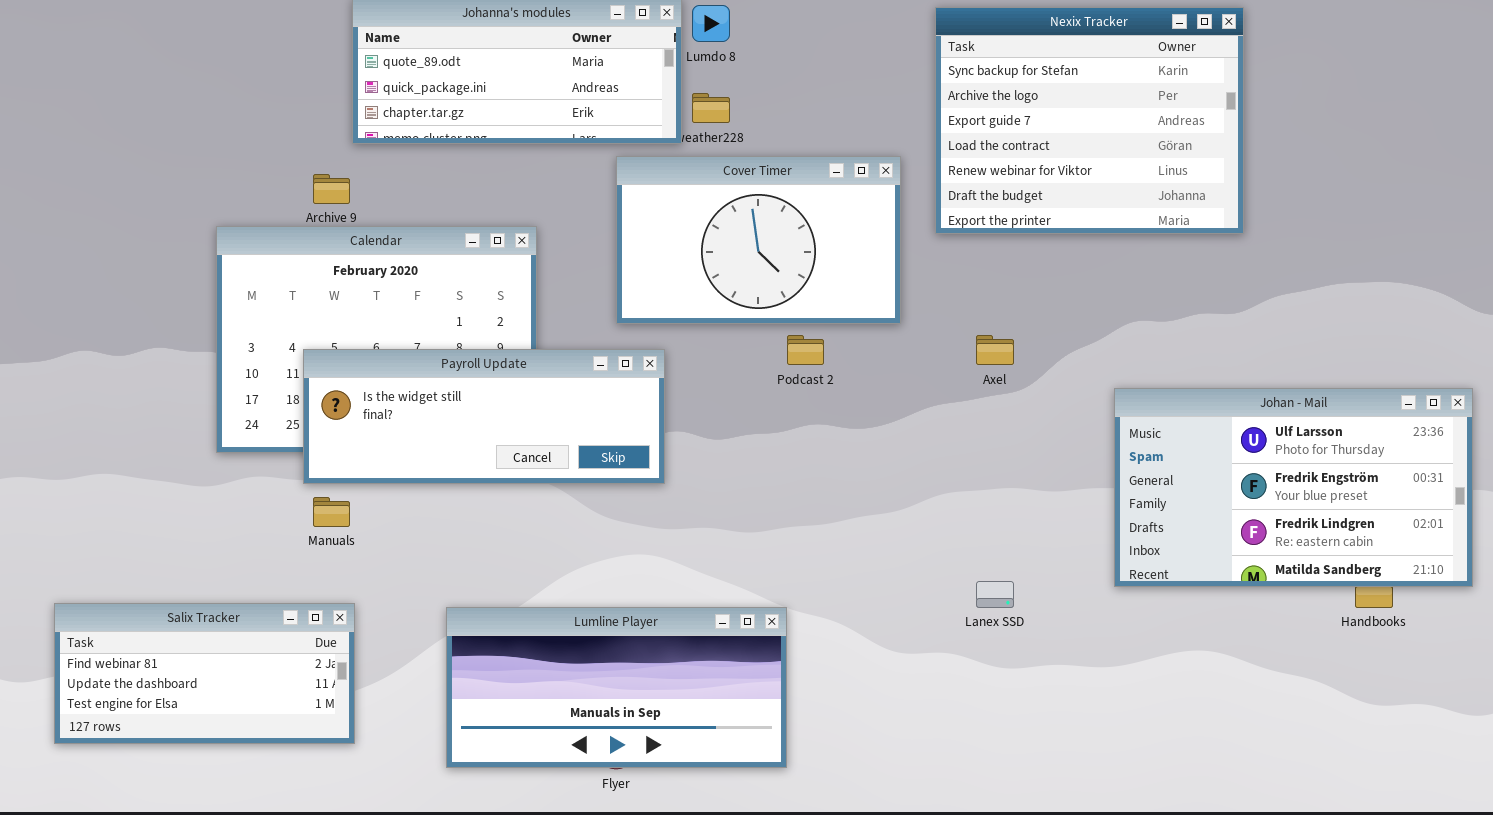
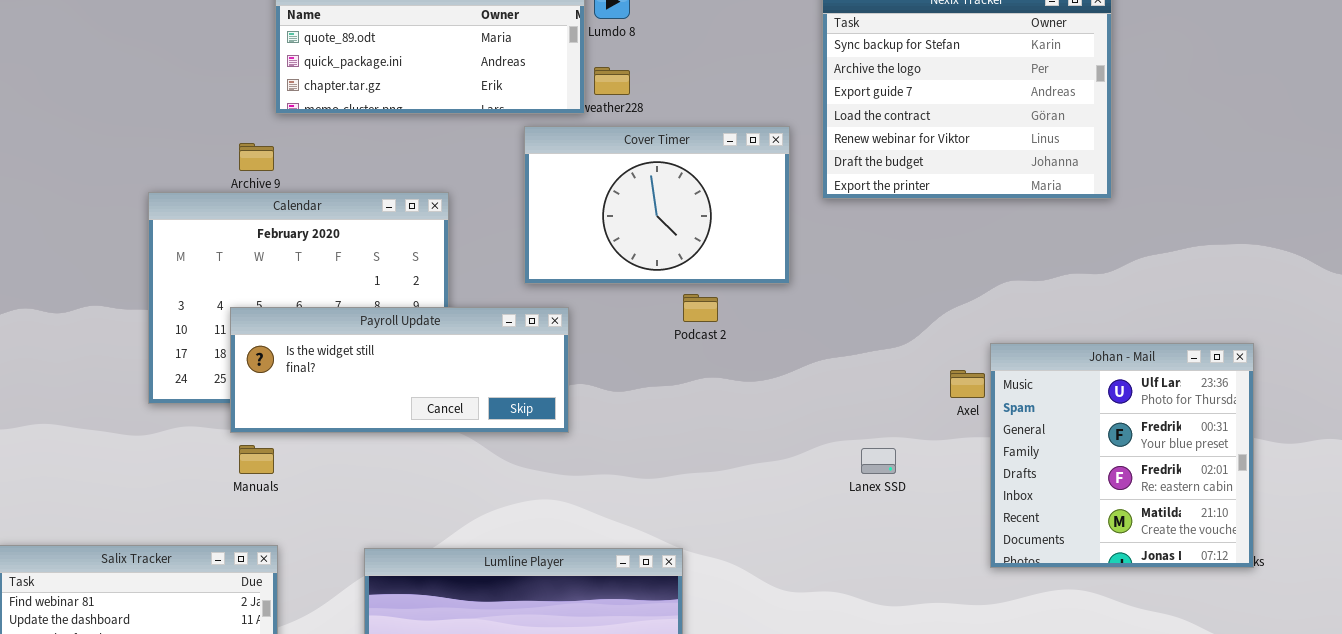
Axel: [976,335,1014,365] -> [950,370,985,398], moved
Johan - Mail: [1114,388,1473,587] -> [990,343,1254,568], resized
Lanex SSD: [976,581,1014,608] -> [861,448,896,474], moved

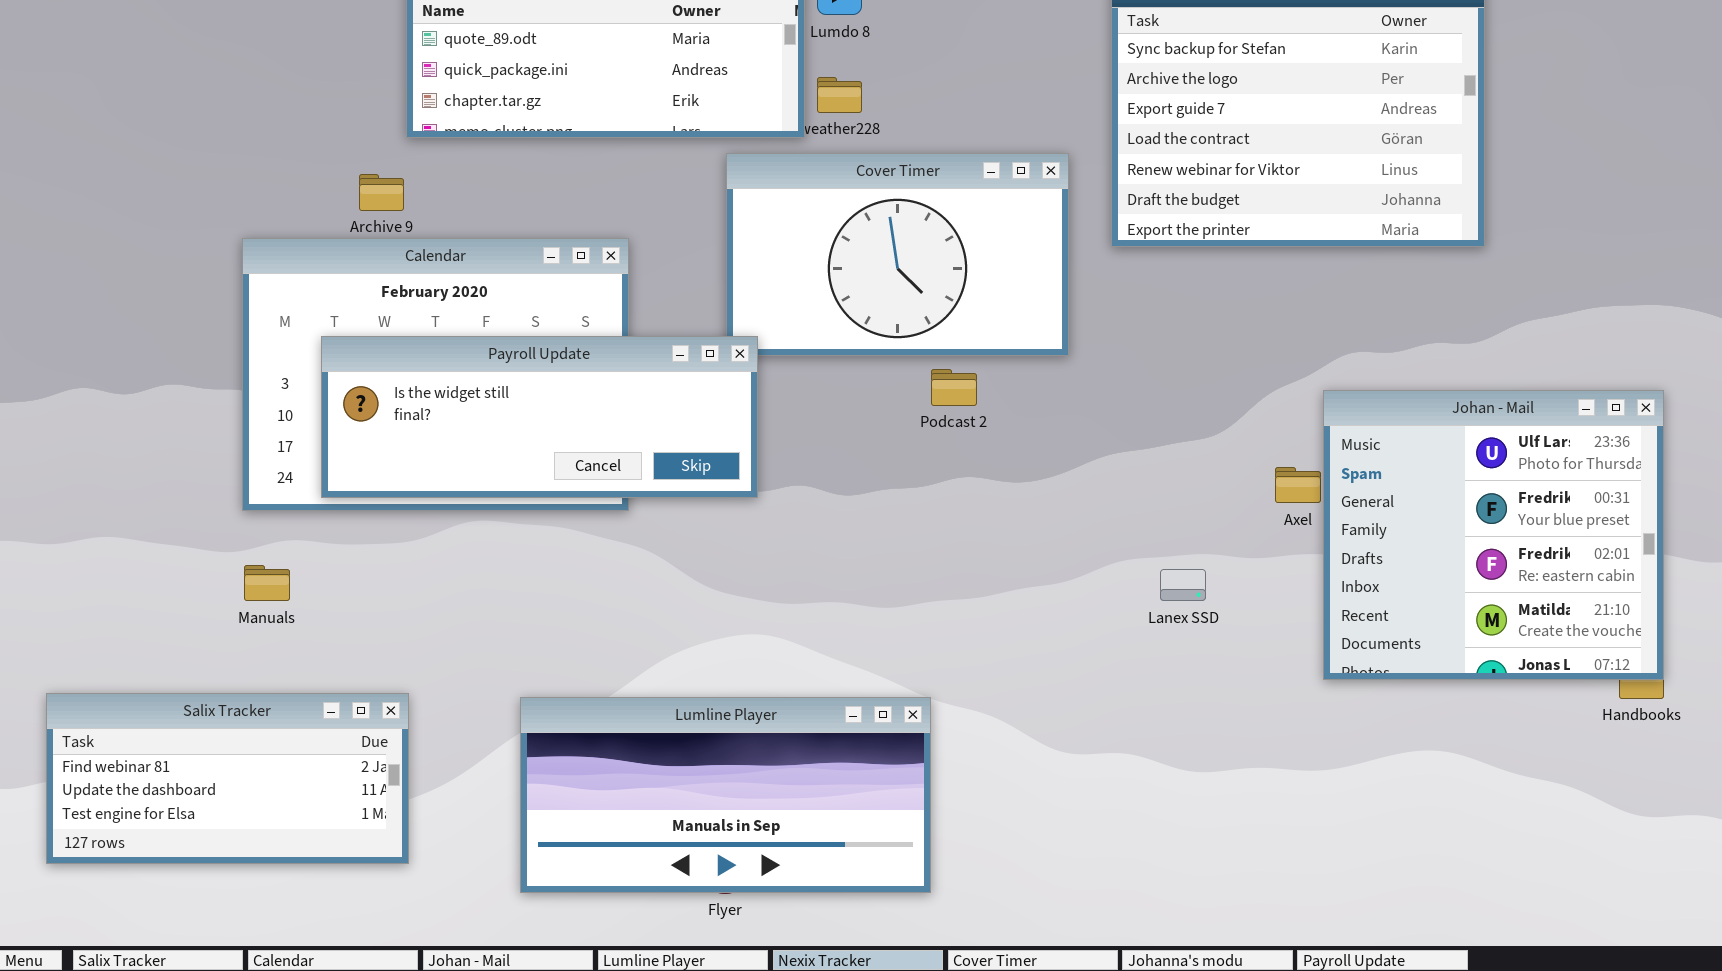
Payroll Update: [230,307,569,433] -> [321,336,758,498], moved
Johan - Mail: [990,343,1254,568] -> [1323,390,1664,680], moved
Manuals: [239,445,274,474] -> [244,565,290,601], moved

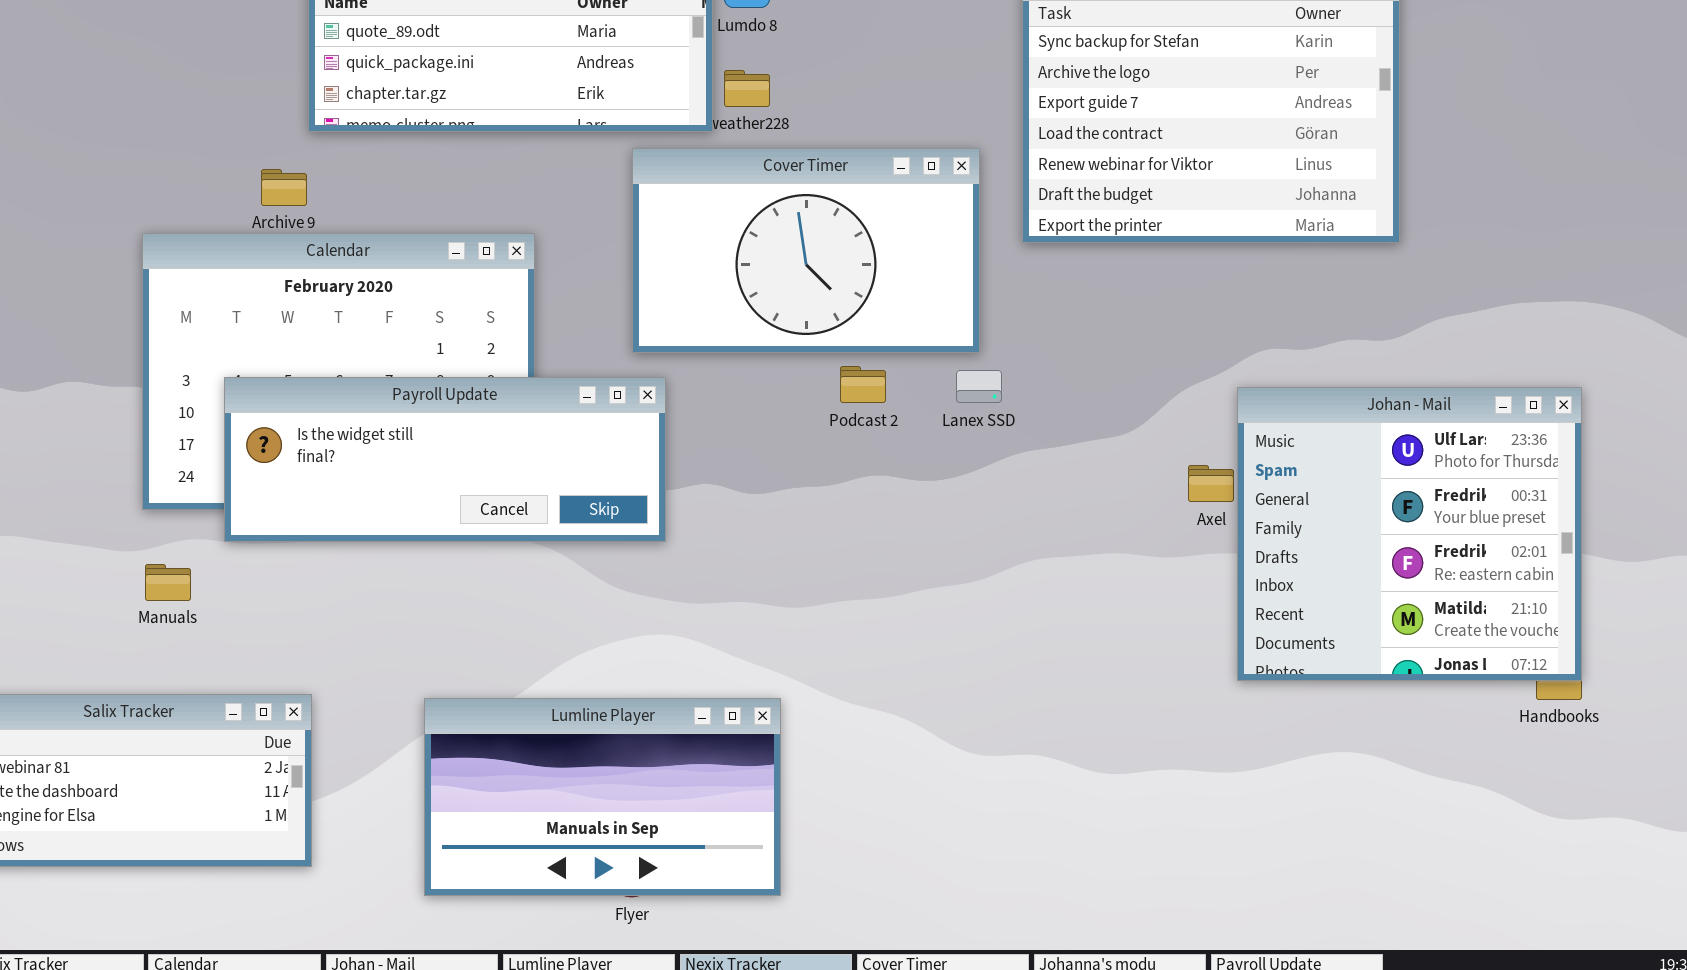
Payroll Update: [321,336,758,498] -> [224,377,666,542], moved
Lanex SSD: [1160,569,1206,601] -> [956,370,1002,403], moved
Lumline Player: [520,697,931,893] -> [424,698,781,896], resized

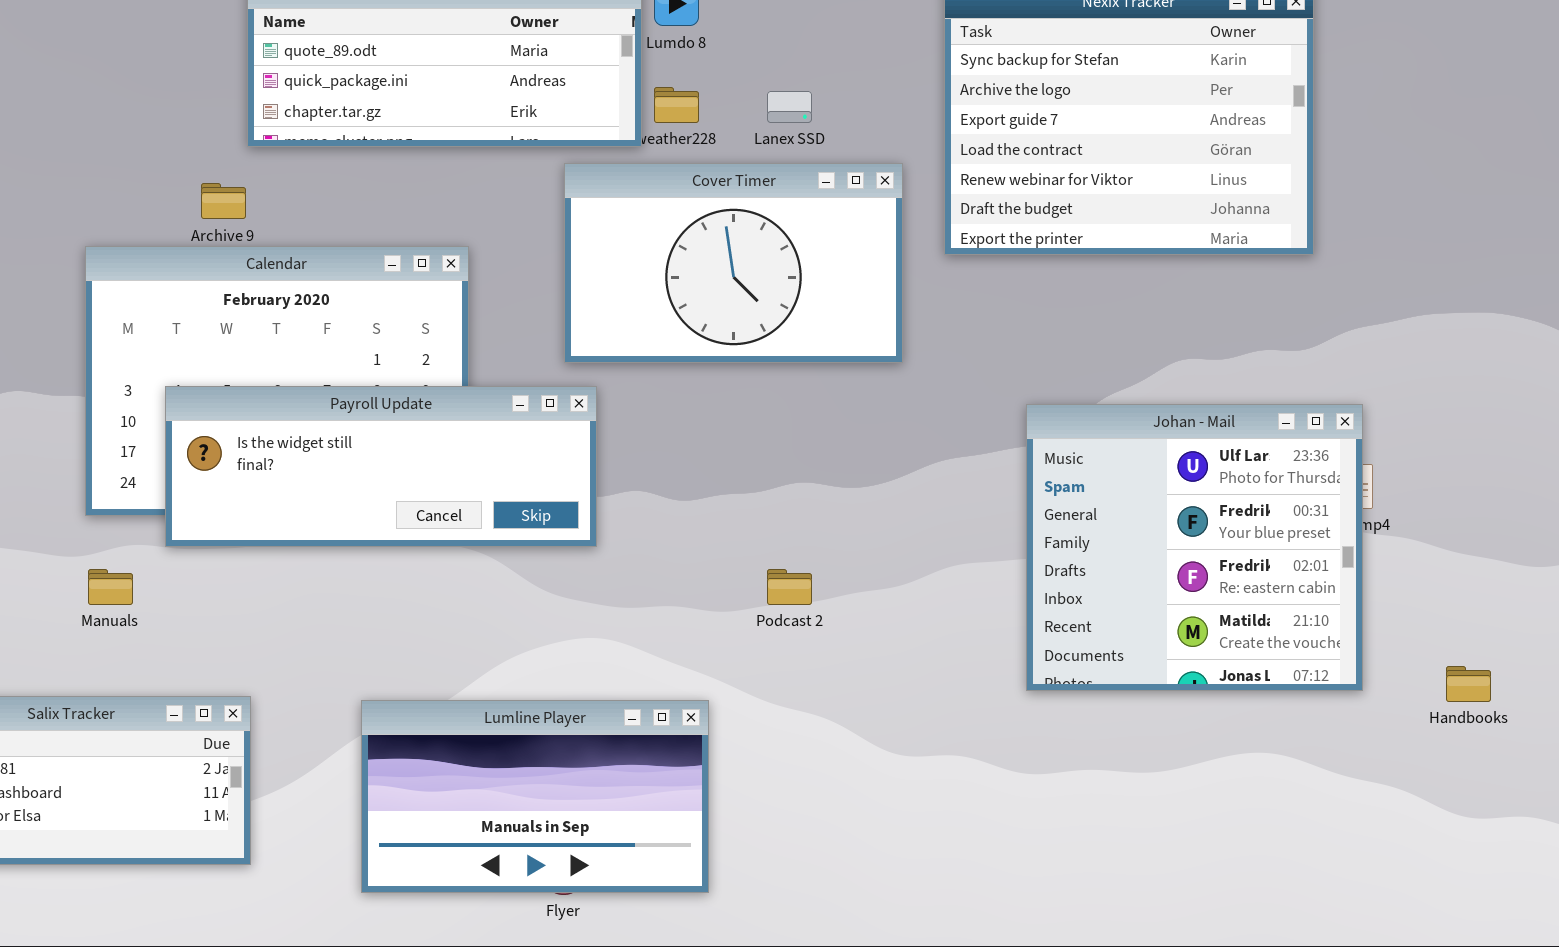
Podcast 2: [840,366,886,403] -> [767,569,812,605], moved
Lanex SSD: [956,370,1002,403] -> [767,91,812,123], moved
Johan - Mail: [1237,387,1582,681] -> [1026,404,1363,691], moved

